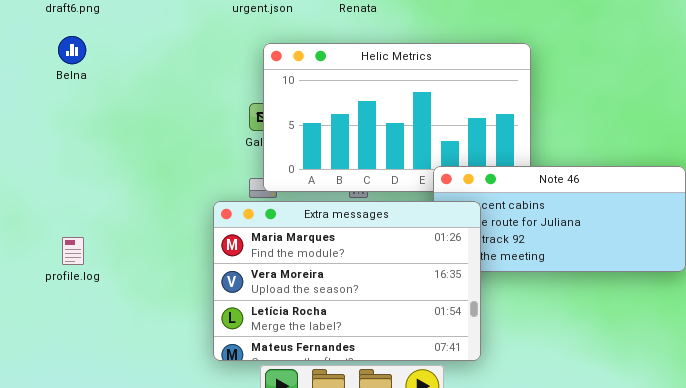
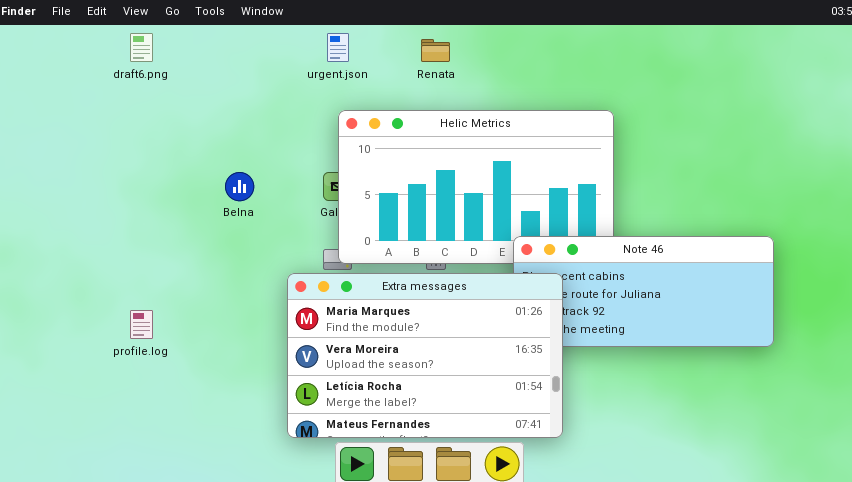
Belna: [58,36,86,64] -> [225,172,254,201], moved

